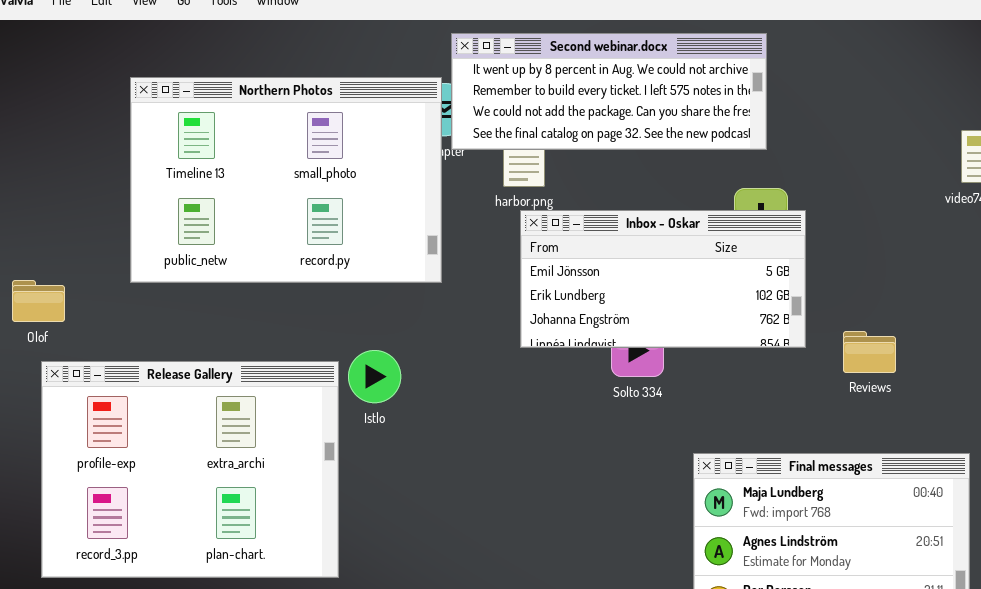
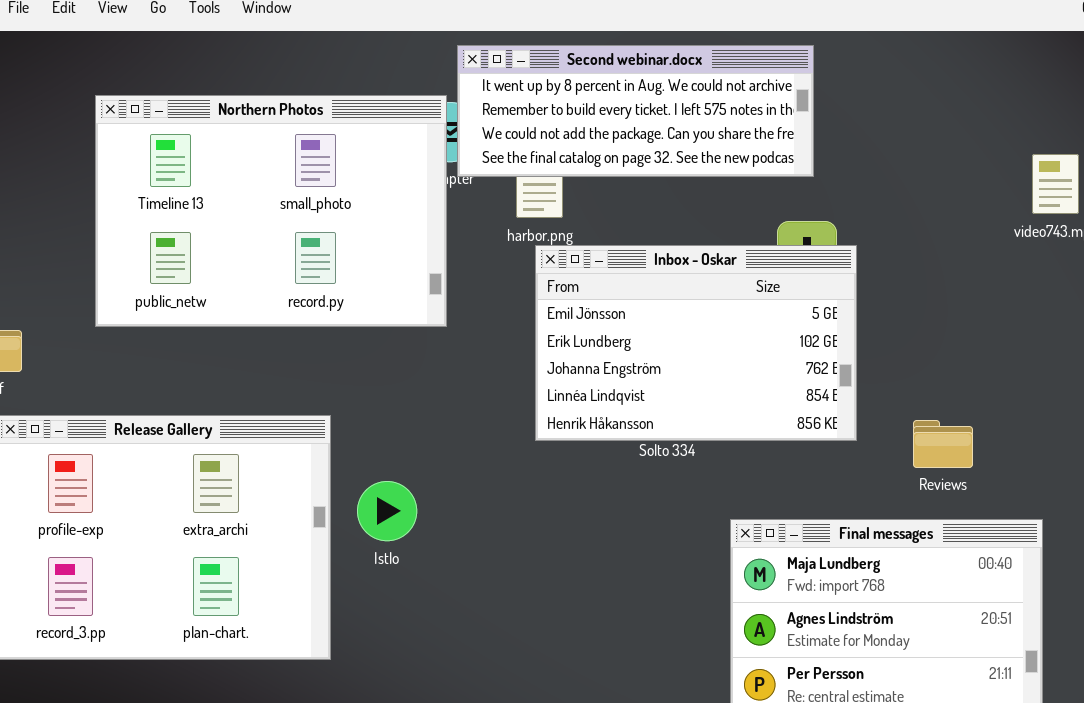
Inbox - Oskar: [520,210,806,348] -> [535,245,857,441], resized
Reviews: [843,331,896,373] -> [913,420,973,468], moved
Istlo: [348,350,401,403] -> [357,481,417,541], moved

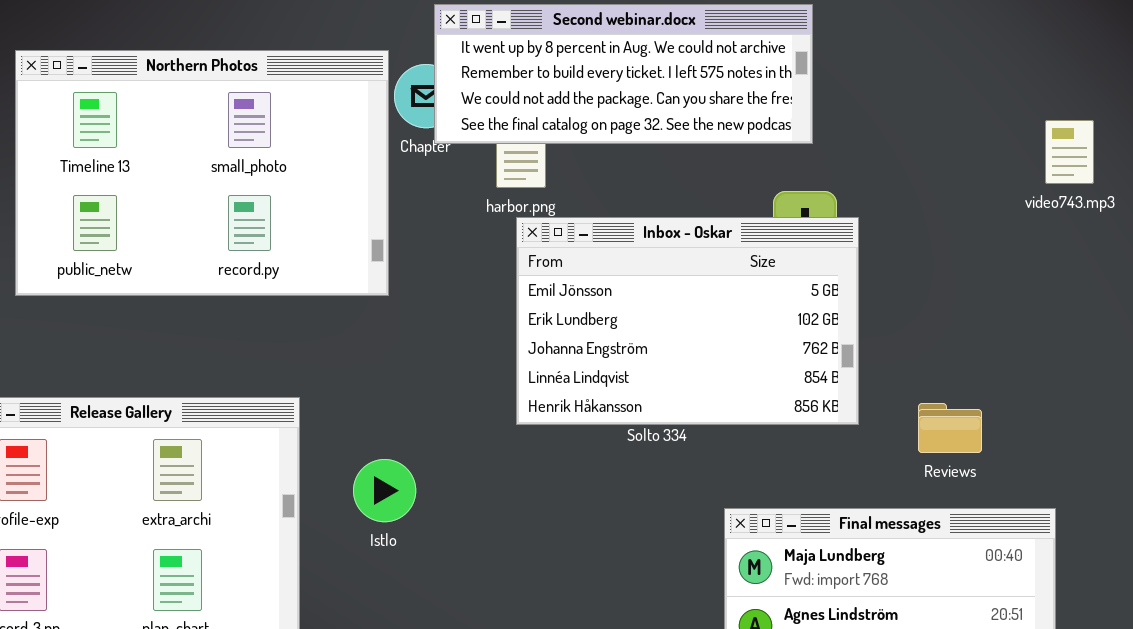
Northern Photos: [95,95,447,327] -> [15,50,389,296], moved
Istlo: [357,481,417,541] -> [353,459,416,522], moved

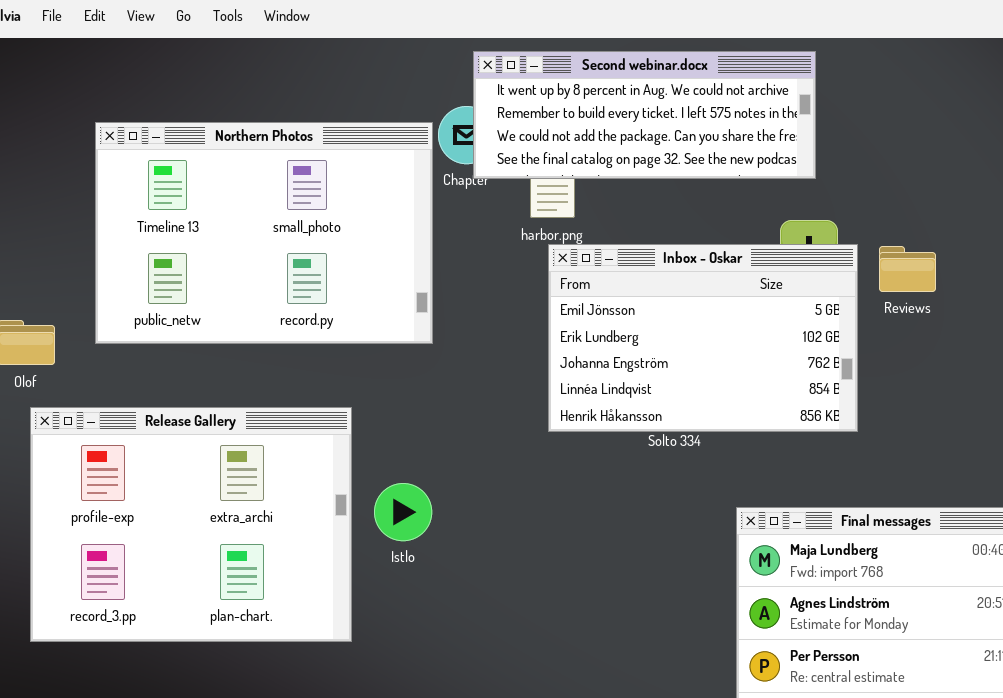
Northern Photos: [15,50,389,296] -> [95,122,433,344], moved
Reviews: [918,403,982,453] -> [879,246,936,292], moved
Istlo: [353,459,416,522] -> [374,483,432,541], moved

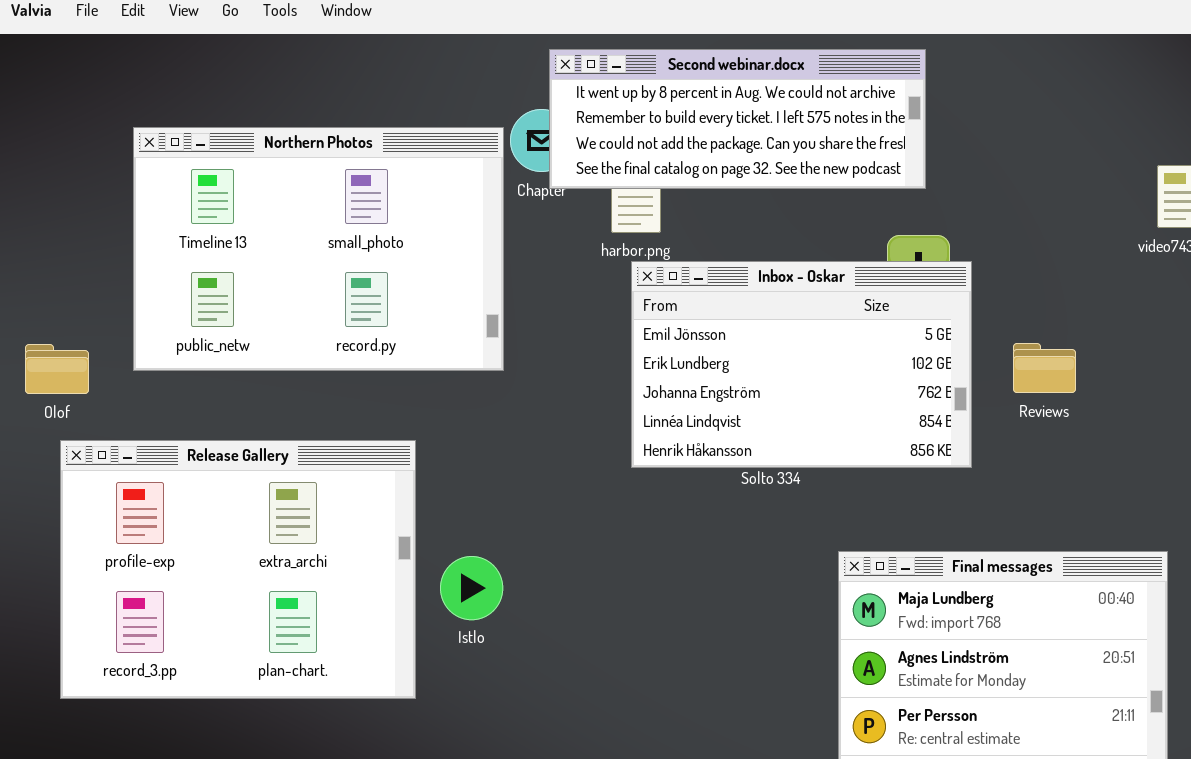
Reviews: [879,246,936,292] -> [1013,343,1076,393], moved
Istlo: [374,483,432,541] -> [440,556,503,620], moved

